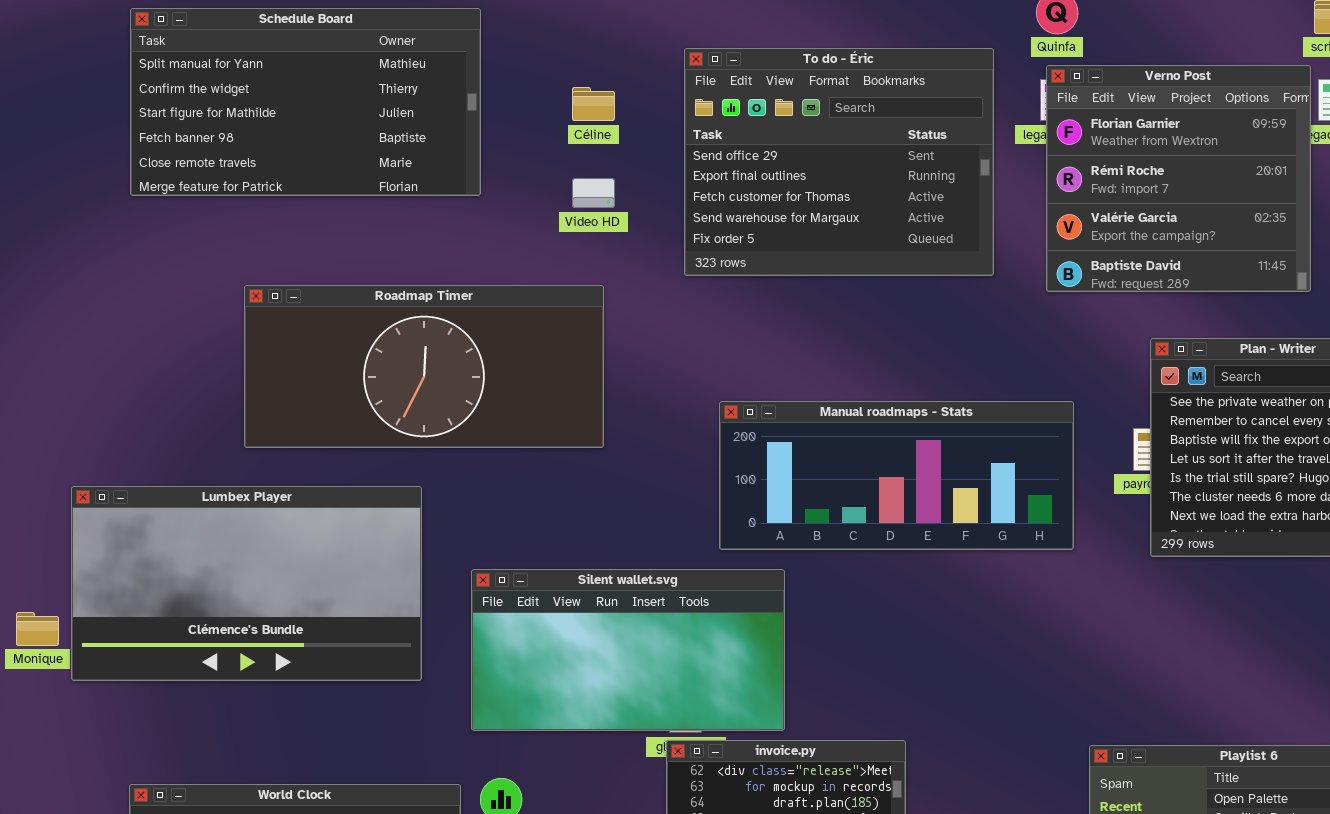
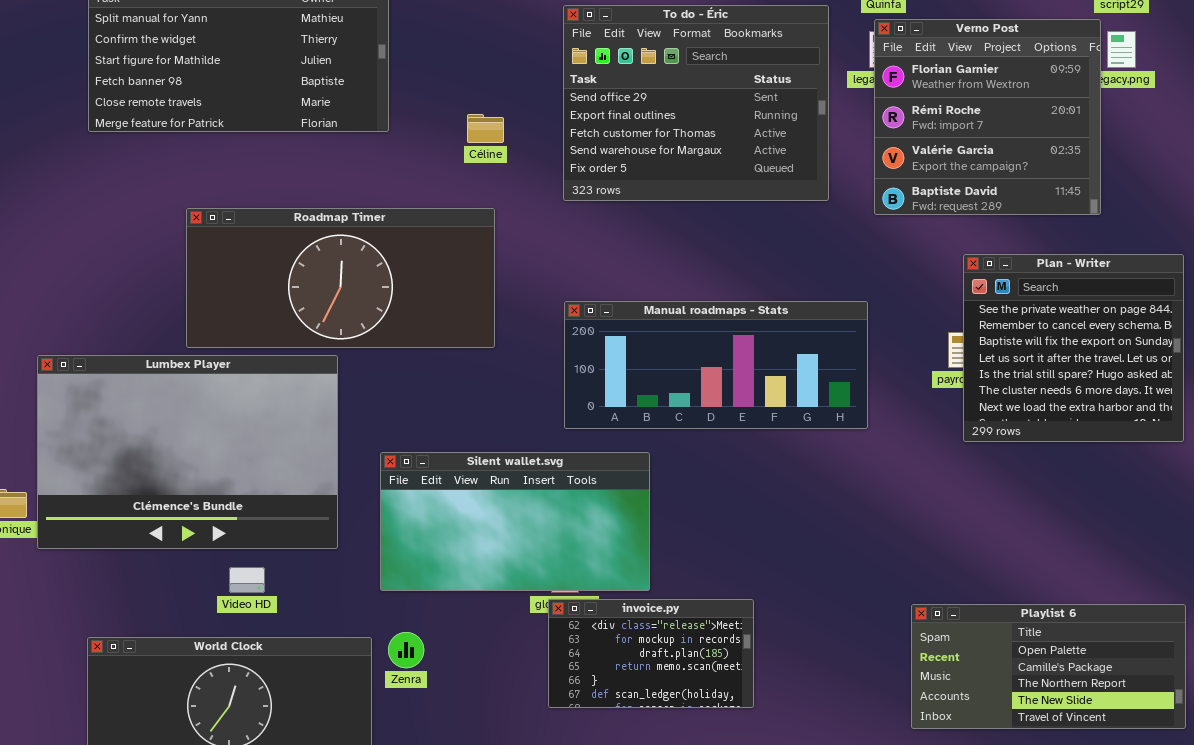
Céline: [572,87,615,121] -> [467,114,504,143], moved
Video HD: [572,178,615,208] -> [229,567,265,593], moved
Manual roadmaps - Stats: [719,401,1074,550] -> [564,301,868,429], moved
Lumbex Player: [71,486,422,681] -> [37,355,338,549], resized

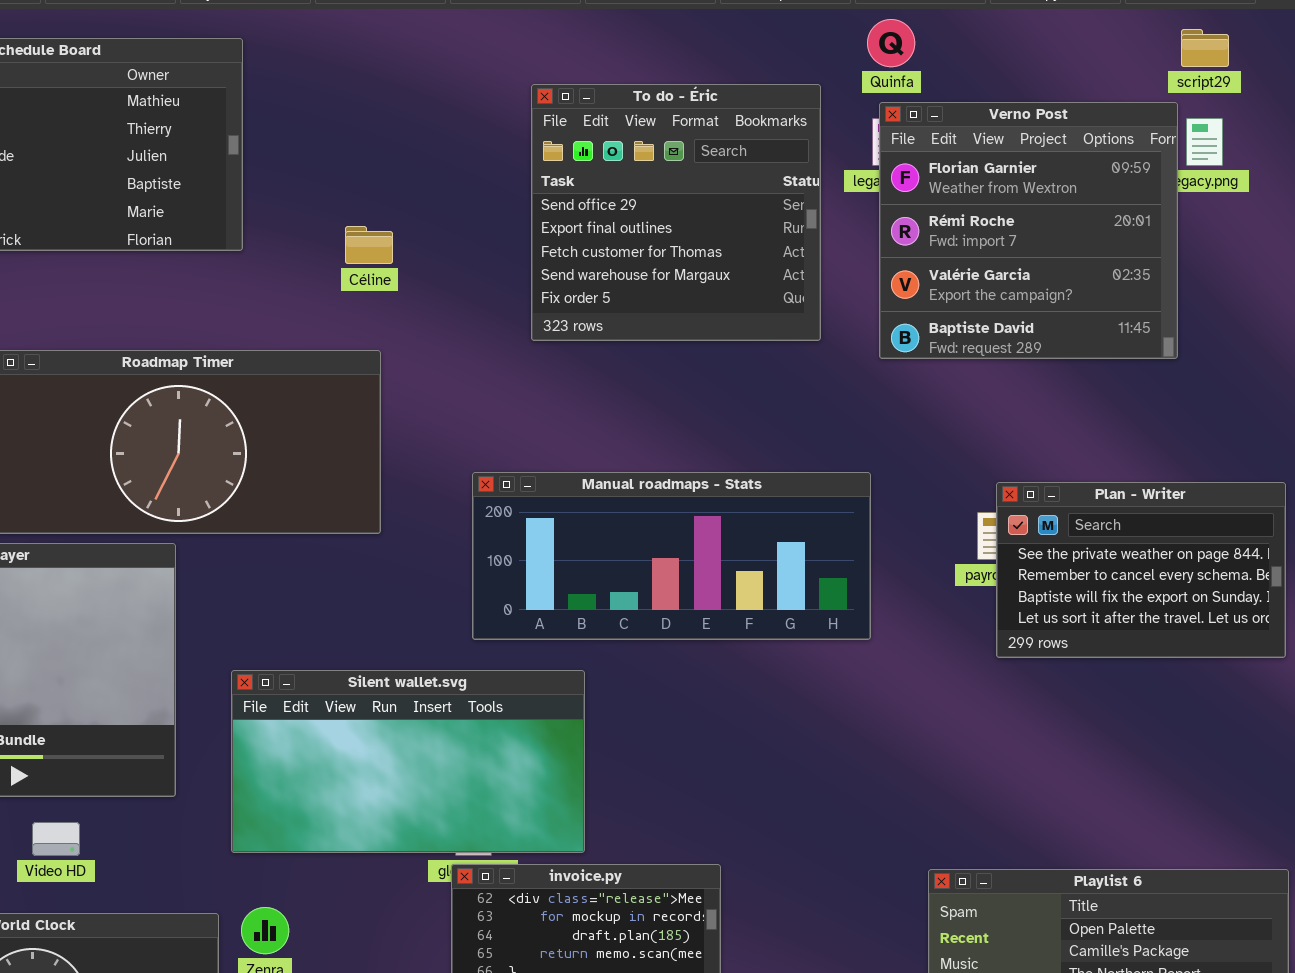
To do - Éric: [563,5,829,201] -> [531,84,821,341], resized
Plan - Writer: [963,254,1184,442] -> [996,482,1286,658], resized

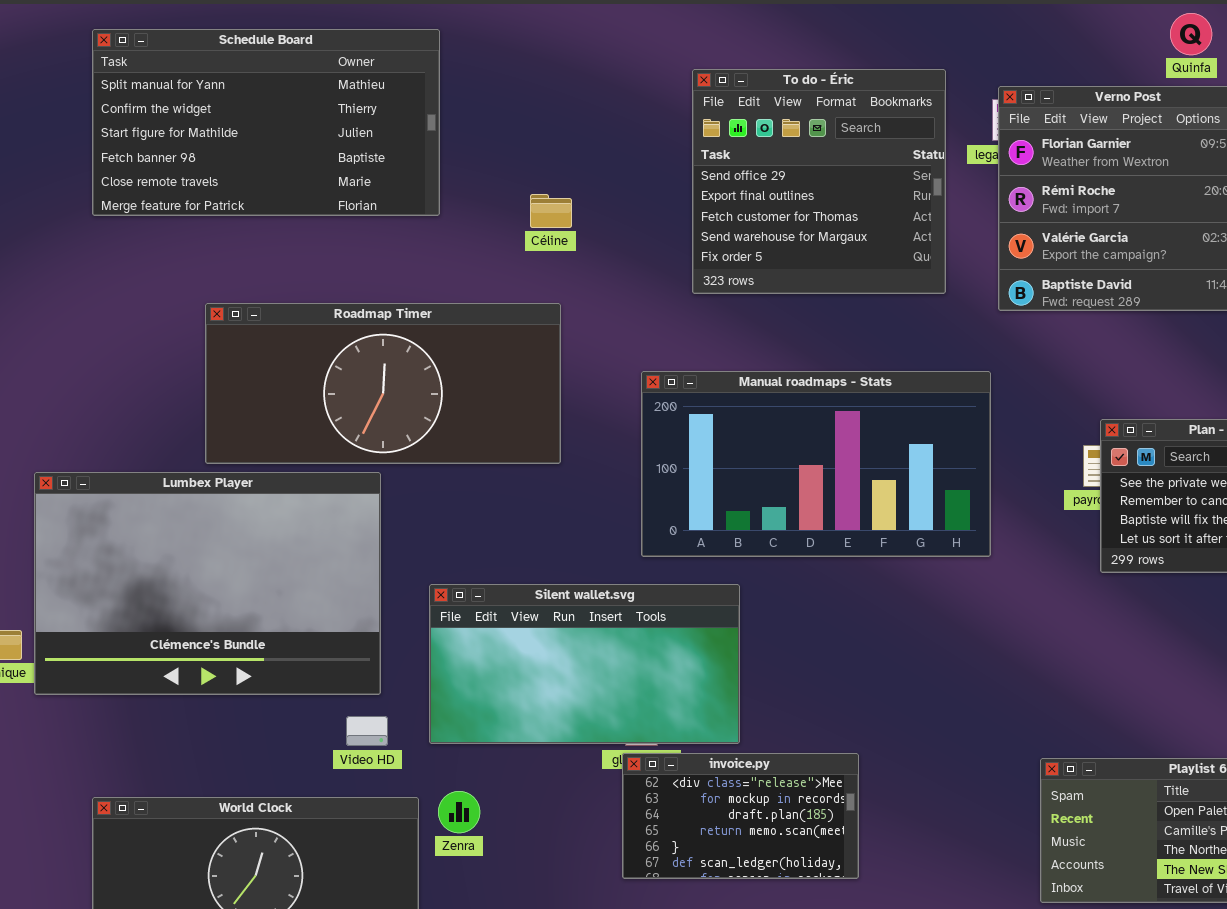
Quinfa: [867,19,915,67] -> [1170,13,1212,55], moved
Manual roadmaps - Stats: [472,472,871,640] -> [641,371,991,557], resized
Video HD: [32,822,80,856] -> [346,716,388,746], moved

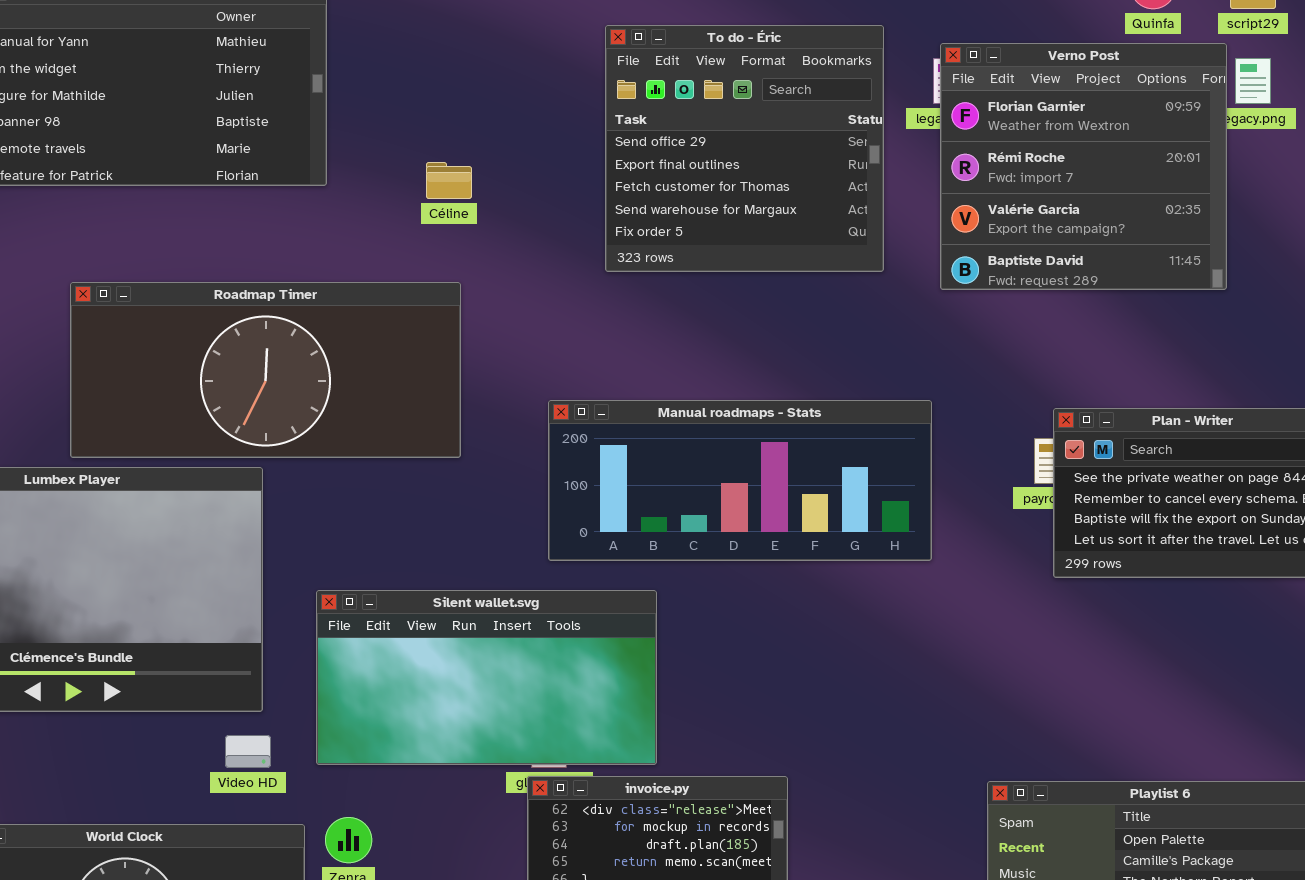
Manual roadmaps - Stats: [641,371,991,557] -> [548,400,932,561], resized

